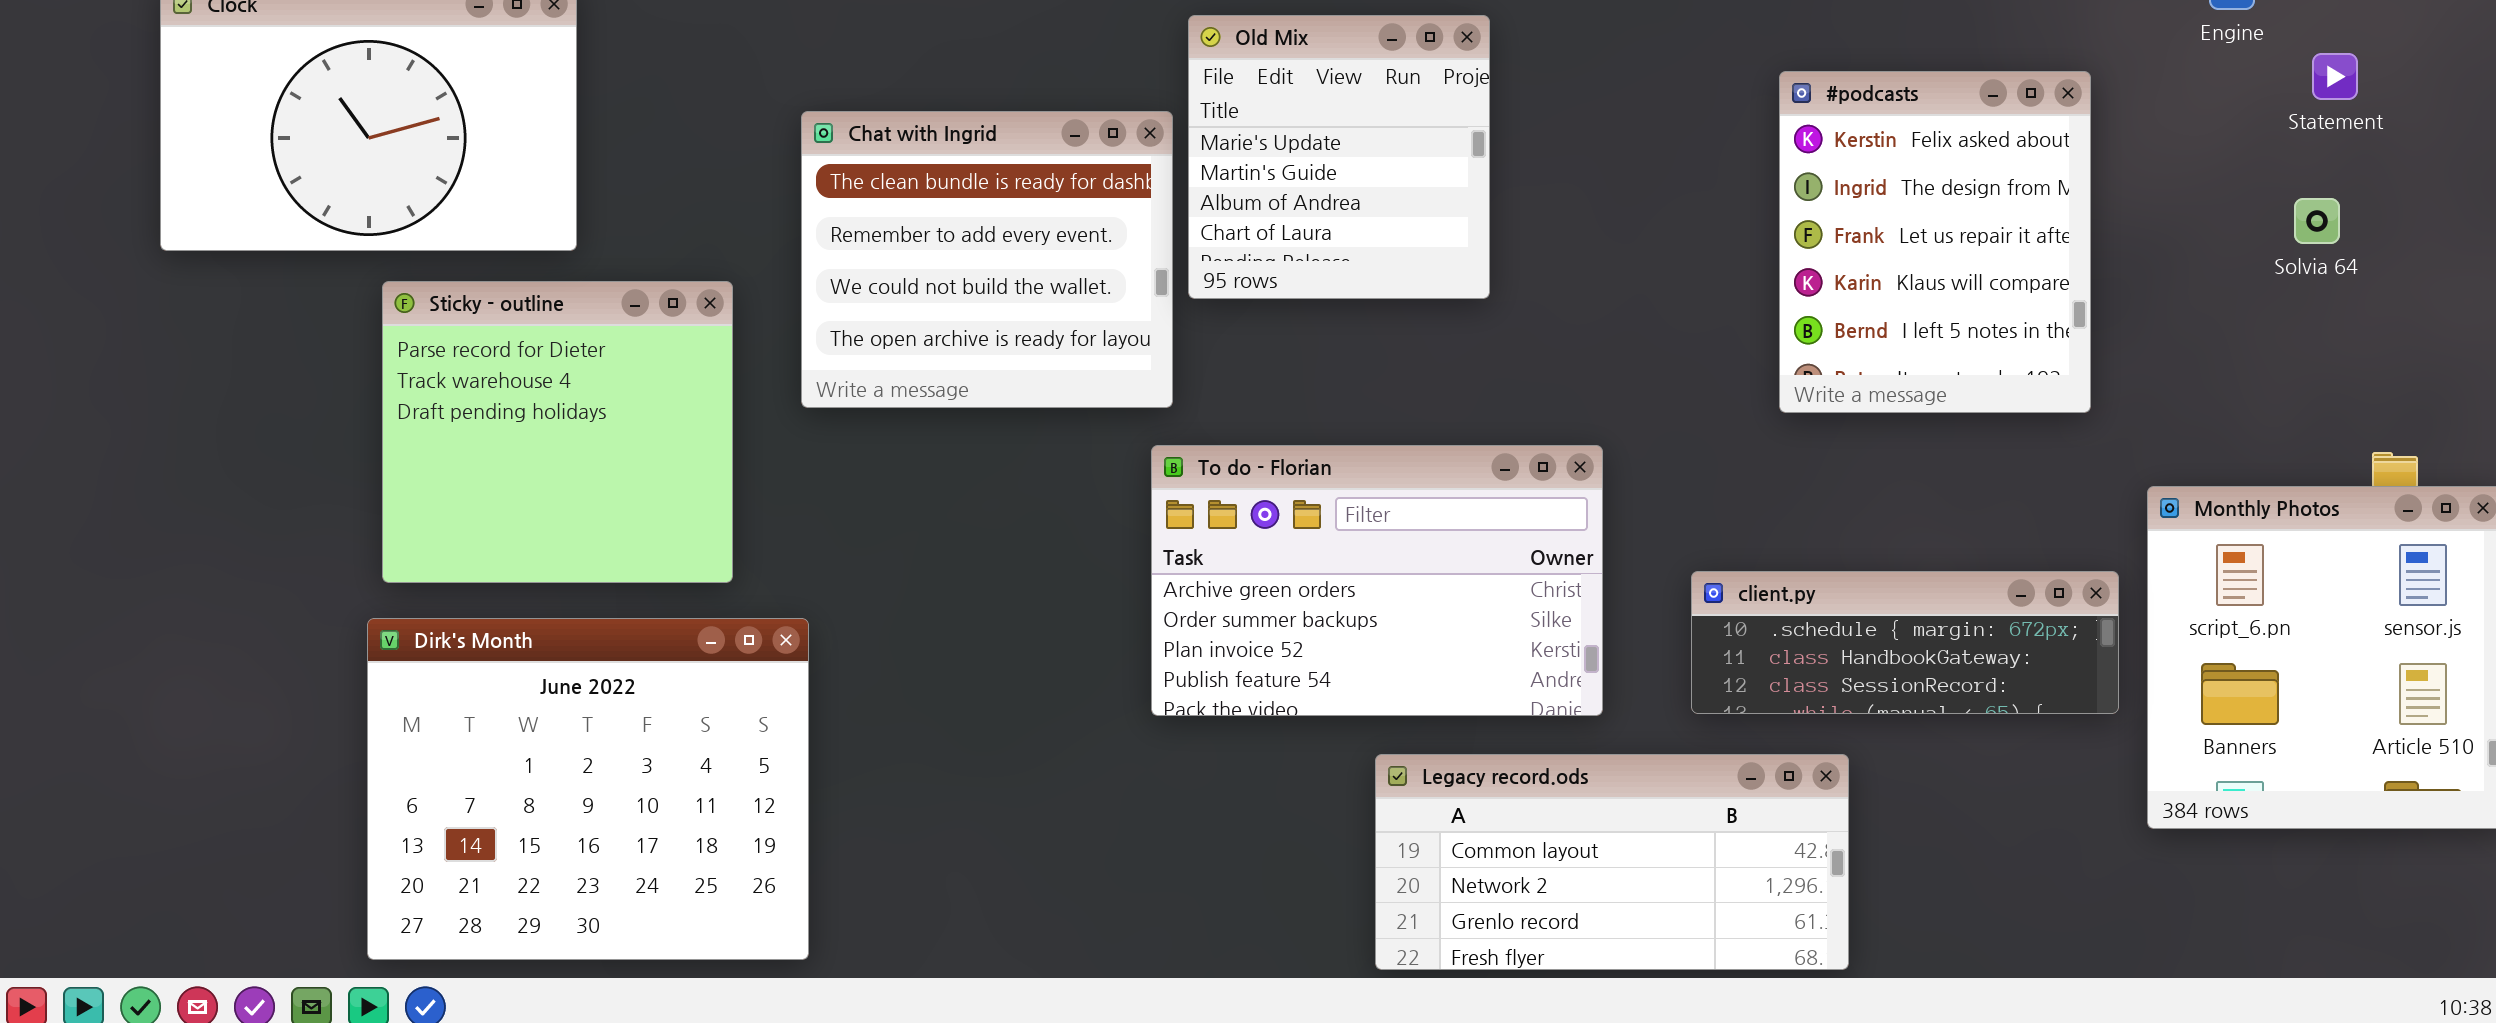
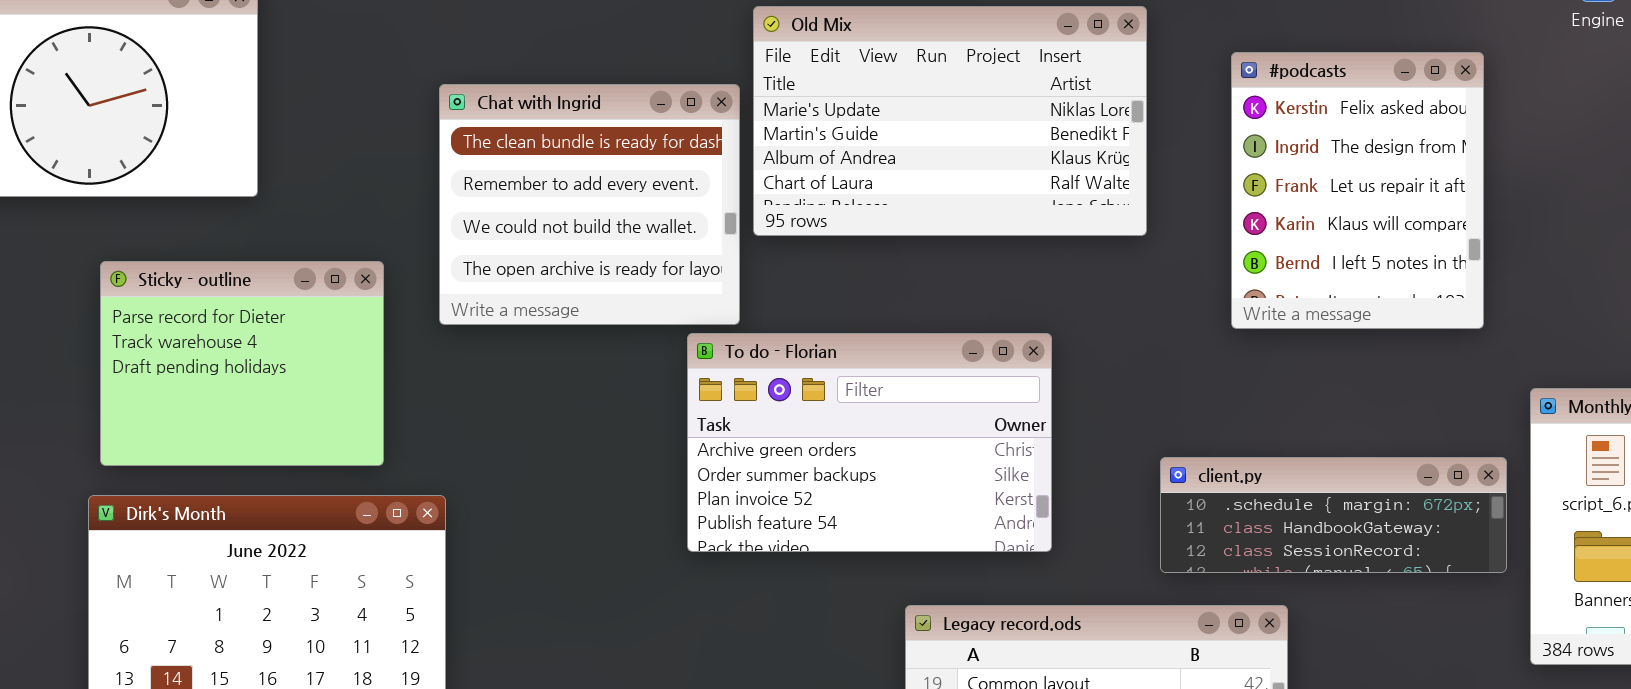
Old Mix: [1188,15,1490,299] -> [753,6,1147,236], resized
Sticky - outline: [382,281,733,583] -> [100,261,384,466], resized
To do - Florian: [1151,445,1603,716] -> [687,333,1052,552], moved

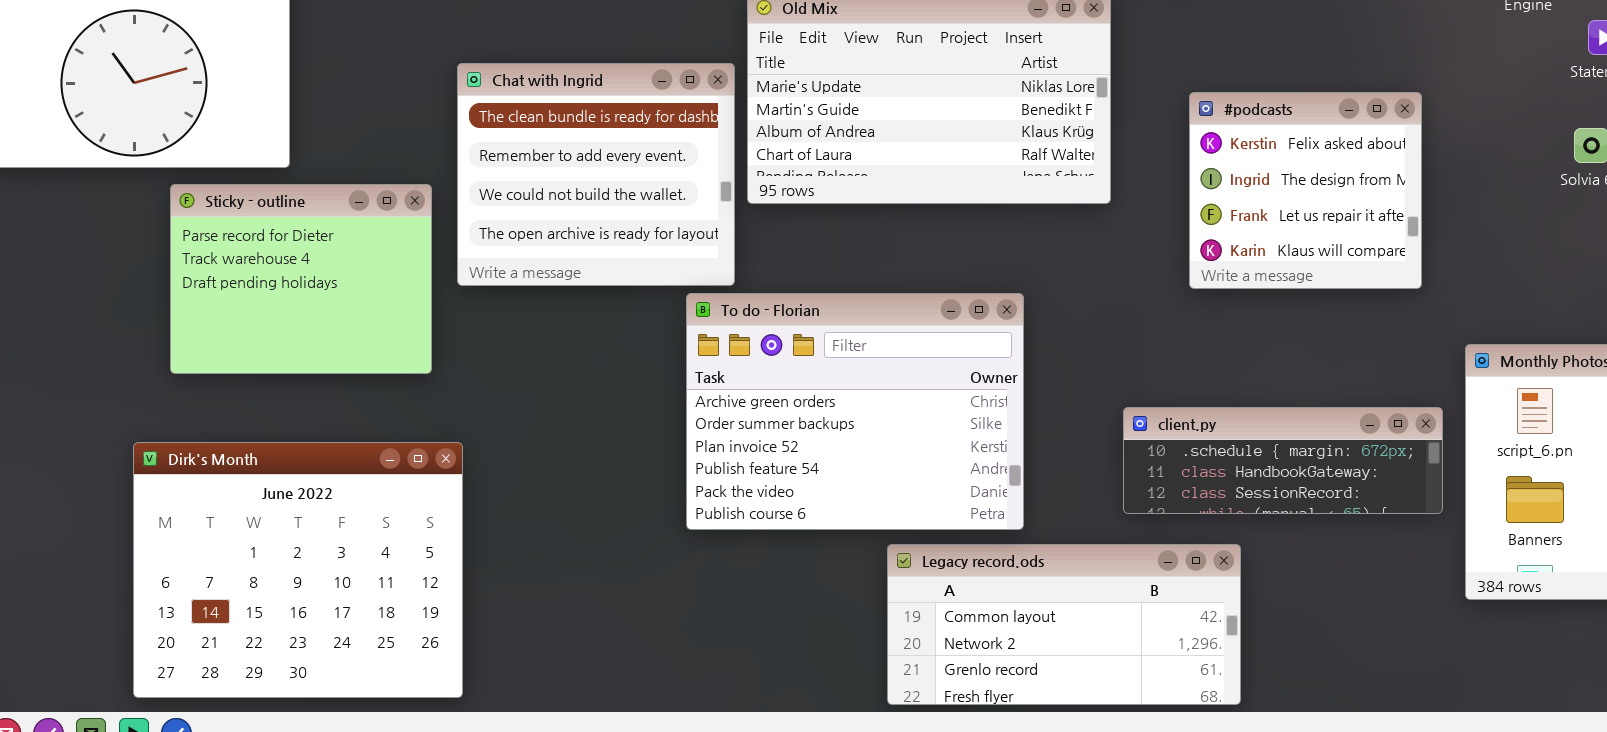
#podcasts: [1231,52,1484,329] -> [1189,92,1422,289], resized
Sticky - outline: [100,261,384,466] -> [170,184,432,374], moved
To do - Florian: [687,333,1052,552] -> [686,293,1024,530], resized

